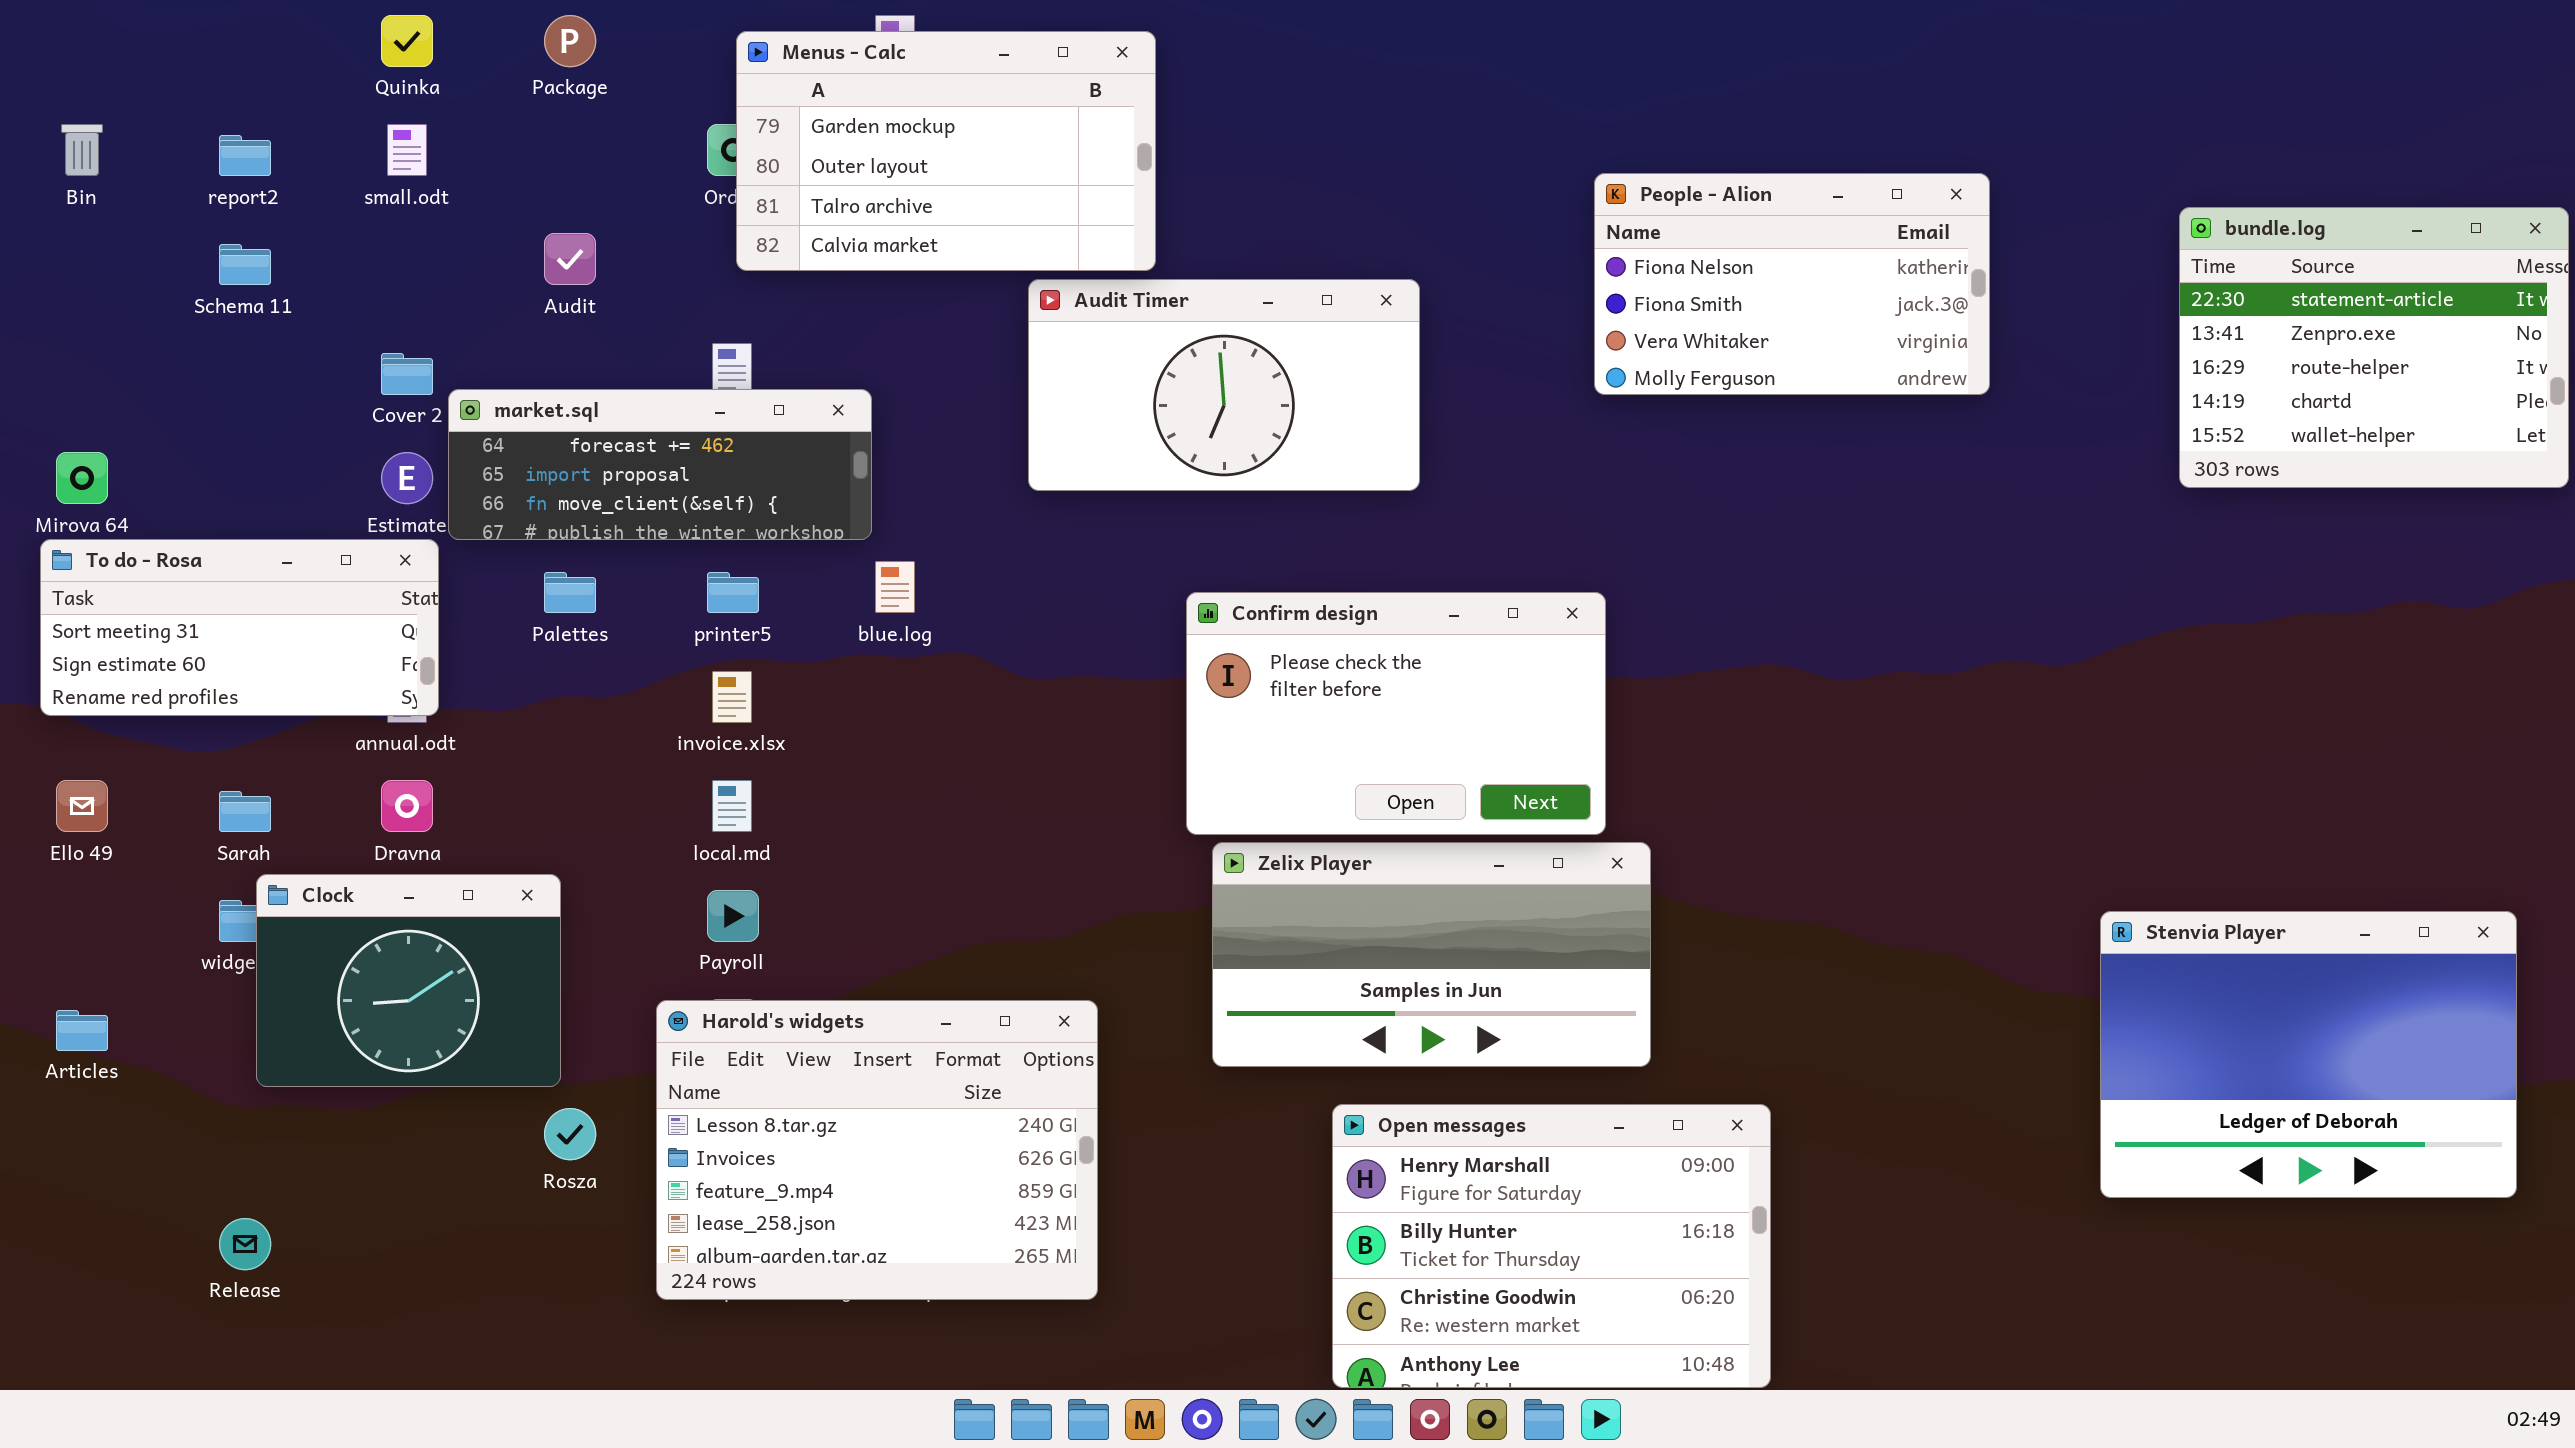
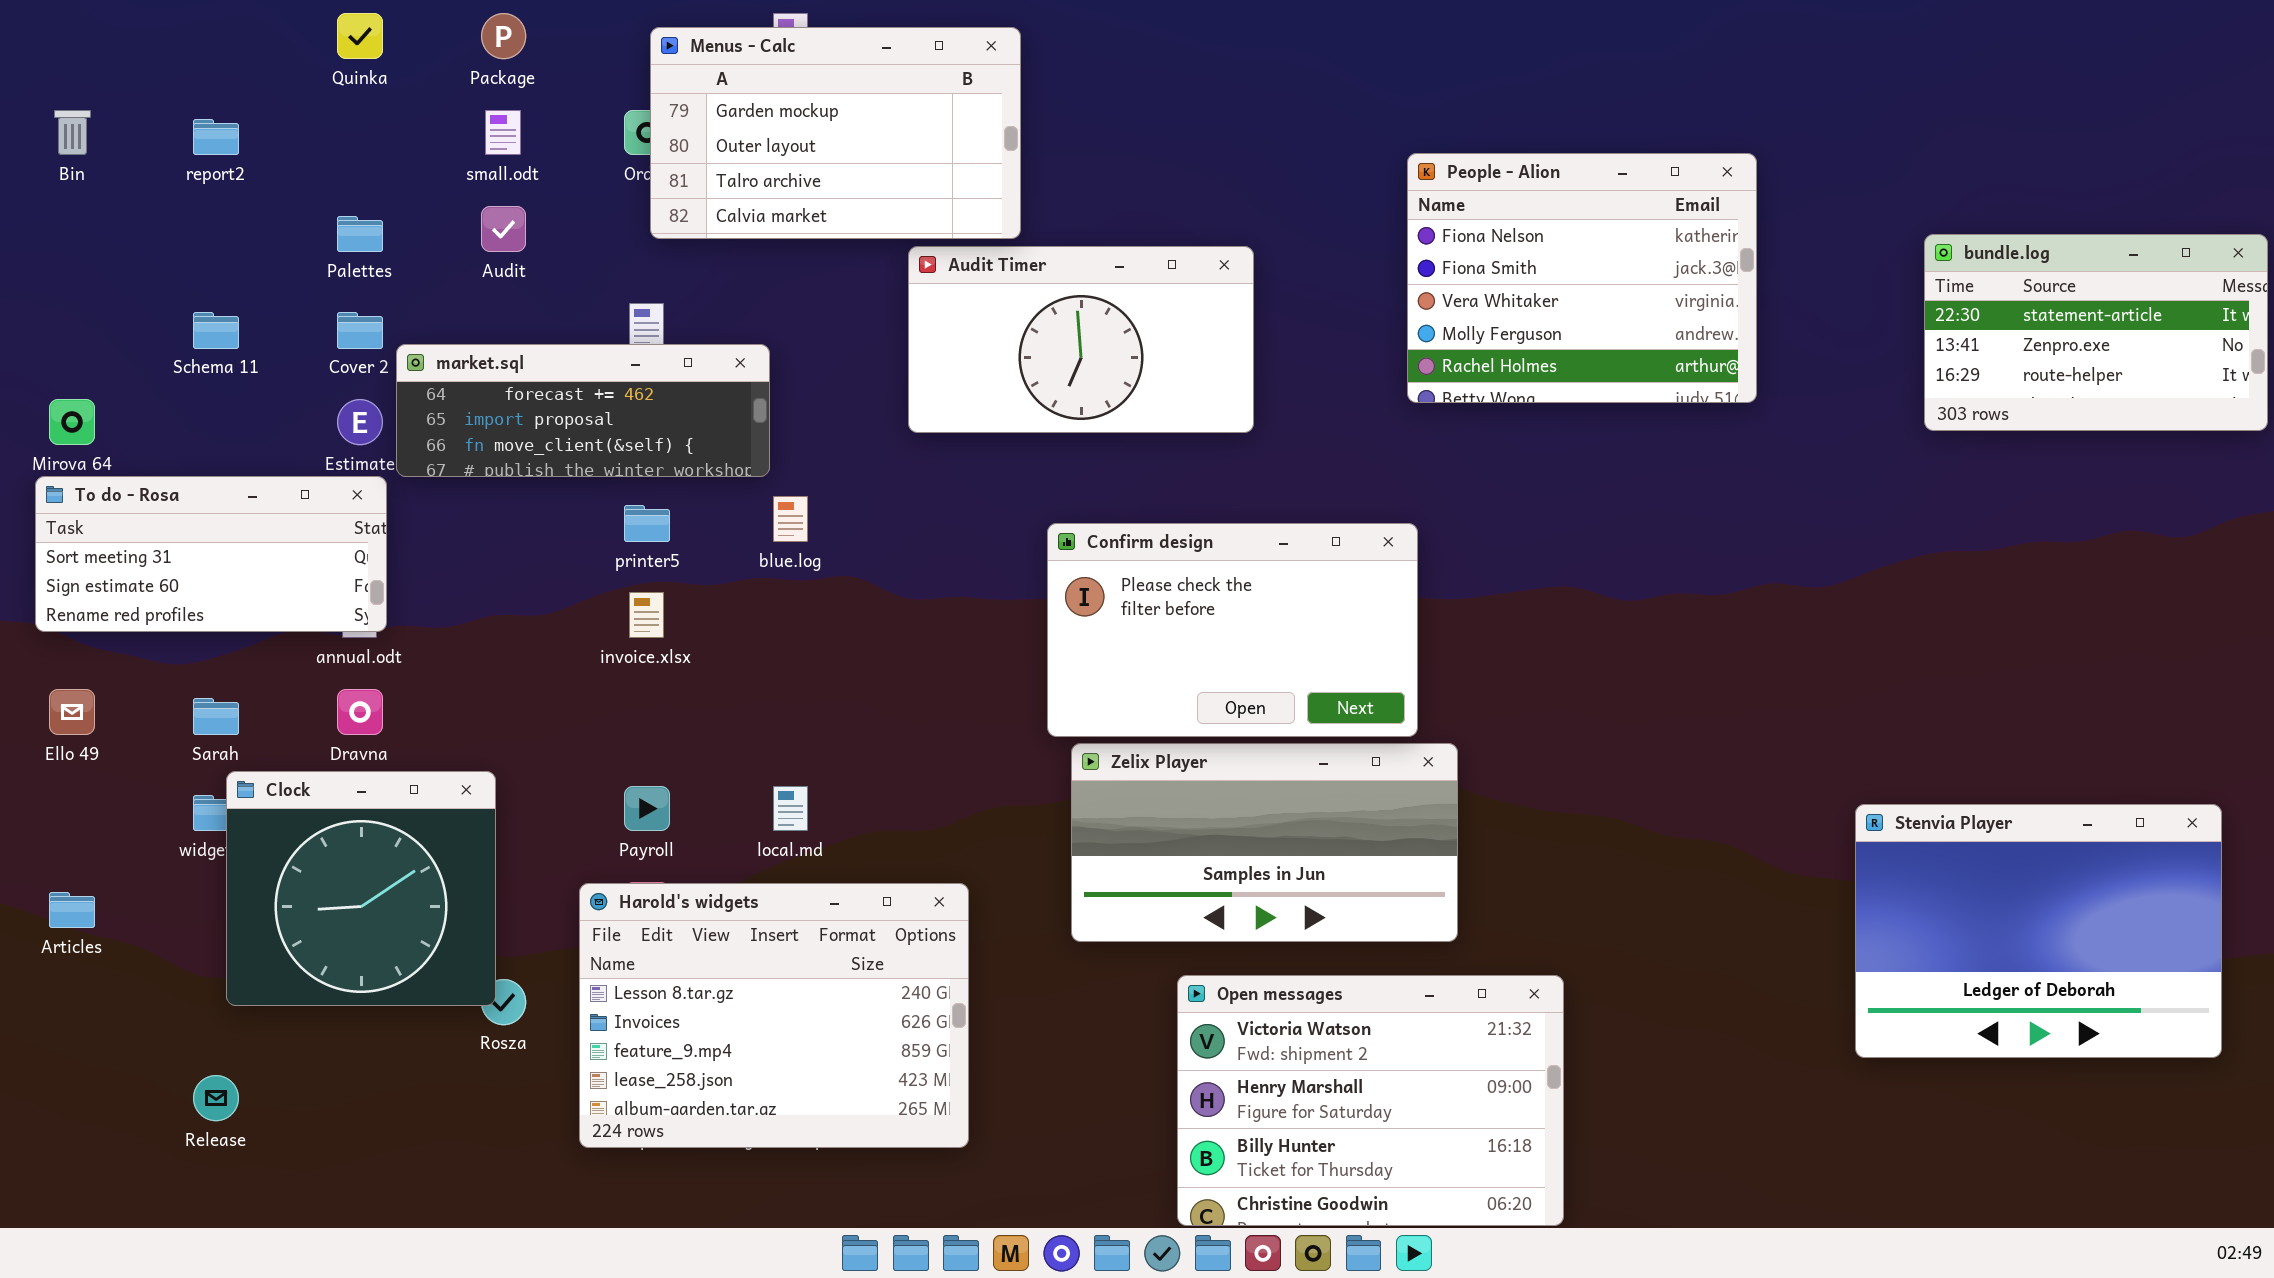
small.odt: [387,124,427,176] -> [485,110,521,155], moved
People - Alion: [1594,173,1990,395] -> [1407,153,1757,403], resized
bundle.log: [2179,207,2569,488] -> [1924,234,2268,431], resized
Schema 11: [219,244,271,285] -> [193,312,239,349], moved
Palettes: [544,572,596,613] -> [337,216,383,252], moved
local.md: [712,780,752,832] -> [773,786,808,831], moved
Clock: [256,874,561,1087] -> [226,771,496,1006], resized
Open messages: [1332,1104,1771,1388] -> [1177,975,1564,1226], scrolled up 1 row

